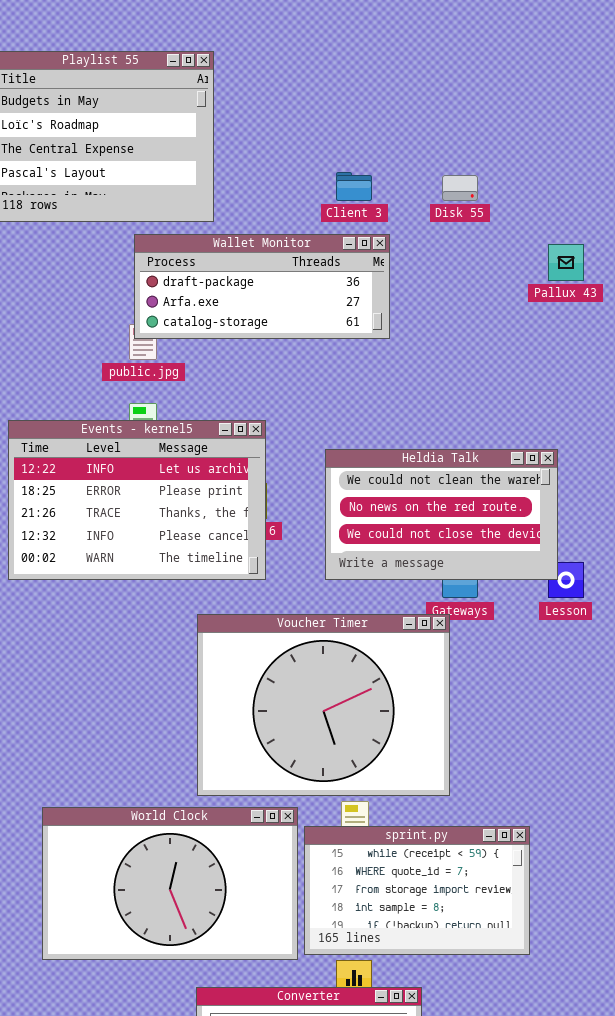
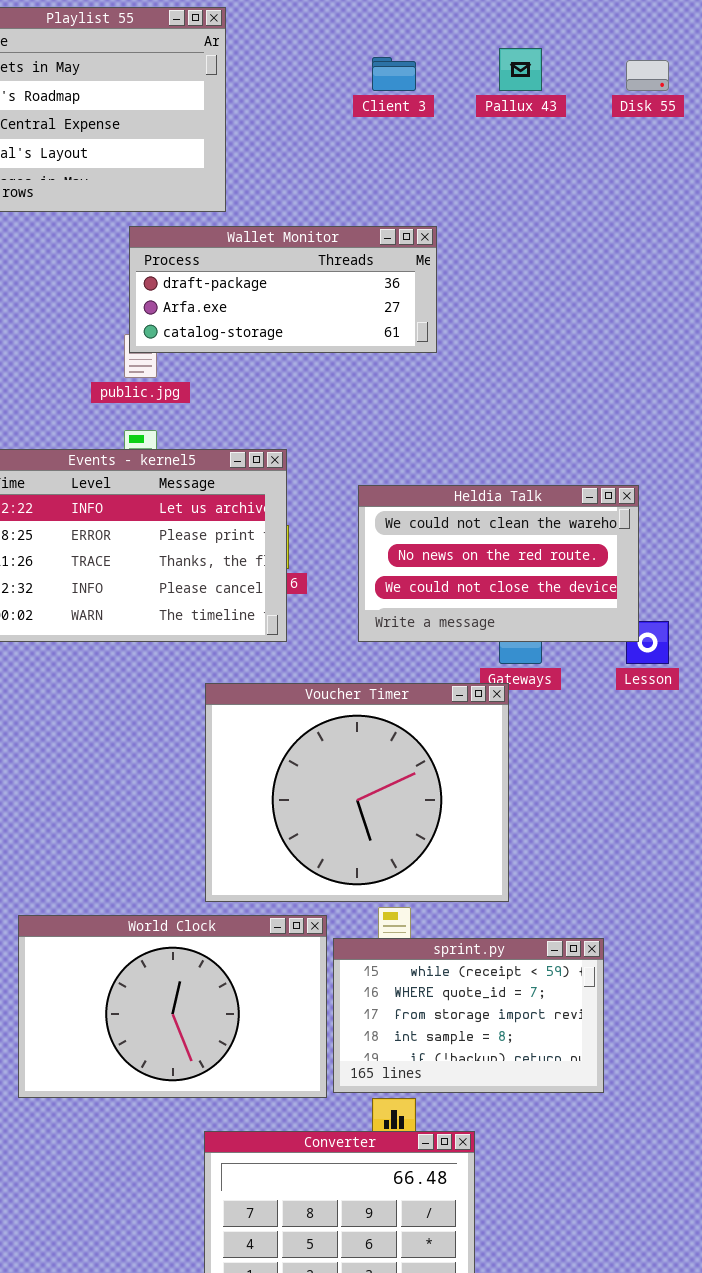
Client 3: [336,172,372,201] -> [372,57,416,91], moved
Disk 55: [442,175,478,201] -> [626,60,669,91], moved
Pallux 43: [548,244,584,281] -> [499,48,542,91], moved

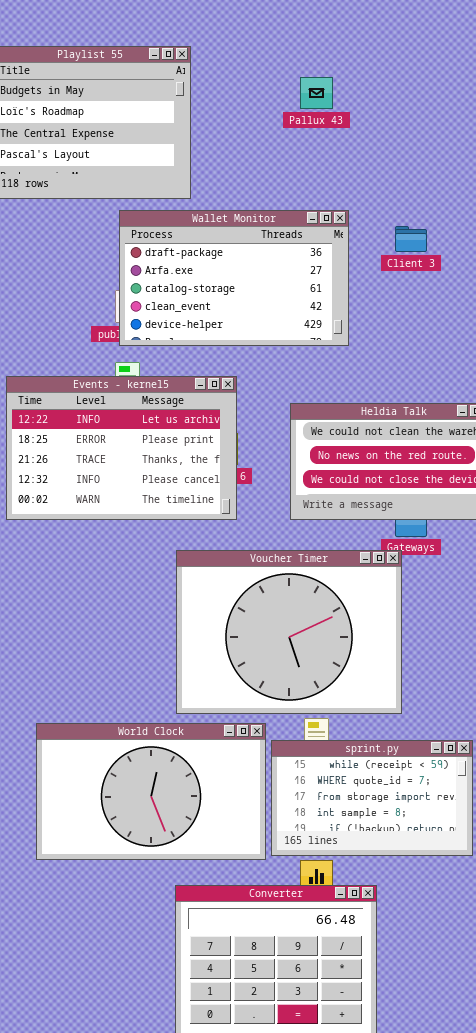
Pallux 43: [499,48,542,91] -> [300,77,333,109], moved
Client 3: [372,57,416,91] -> [395,226,427,252], moved
Wallet Monitor: [129,226,437,353] -> [119,210,349,346], resized

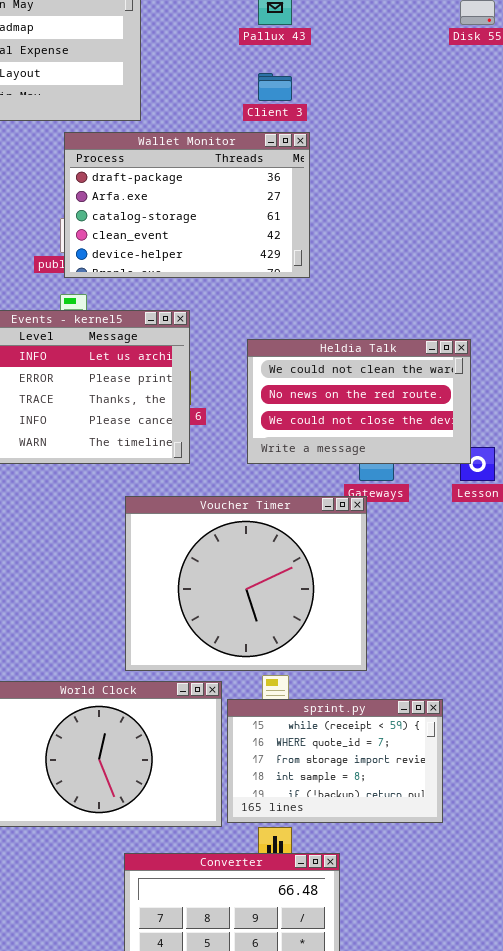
Client 3: [395,226,427,252] -> [258,73,292,101], moved

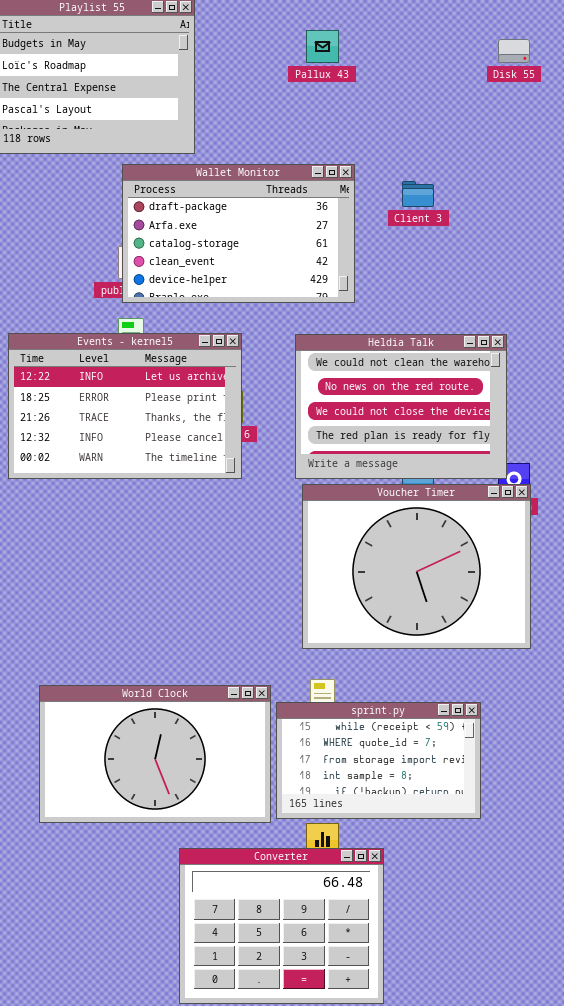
Client 3: [258,73,292,101] -> [402,181,434,207], moved
Heldia Talk: [247,339,471,464] -> [295,334,507,479], resized
Voucher Timer: [125,496,367,671] -> [302,484,531,649], moved

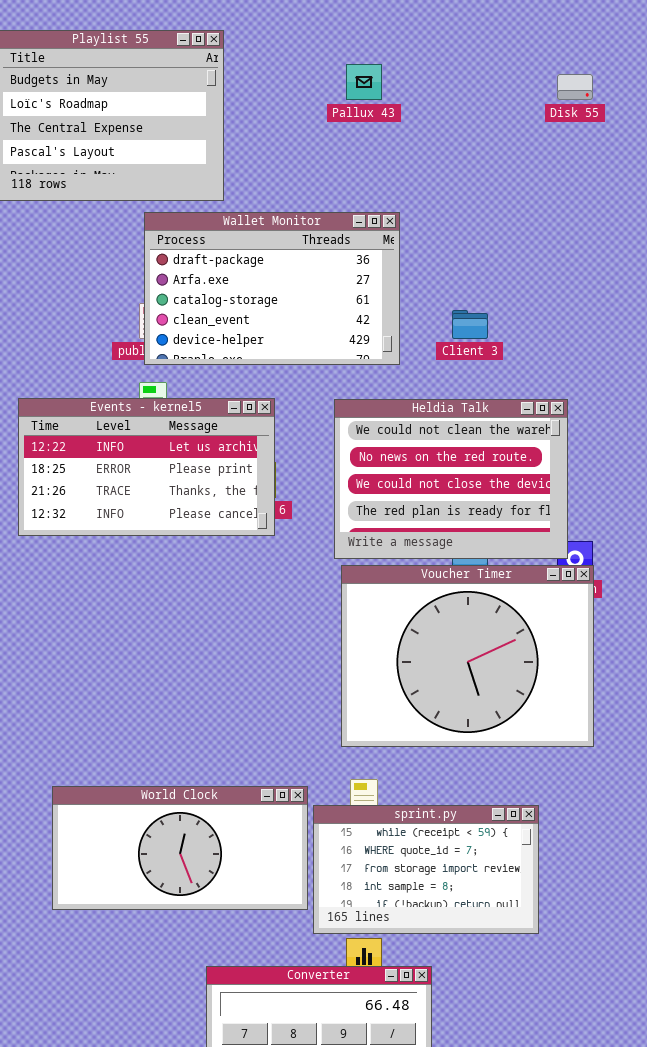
Client 3: [402,181,434,207] -> [452,310,488,339], moved
Events - kernel5: [8,333,242,479] -> [18,398,275,536], resized
World Clock: [39,685,271,823] -> [52,786,308,910], resized

